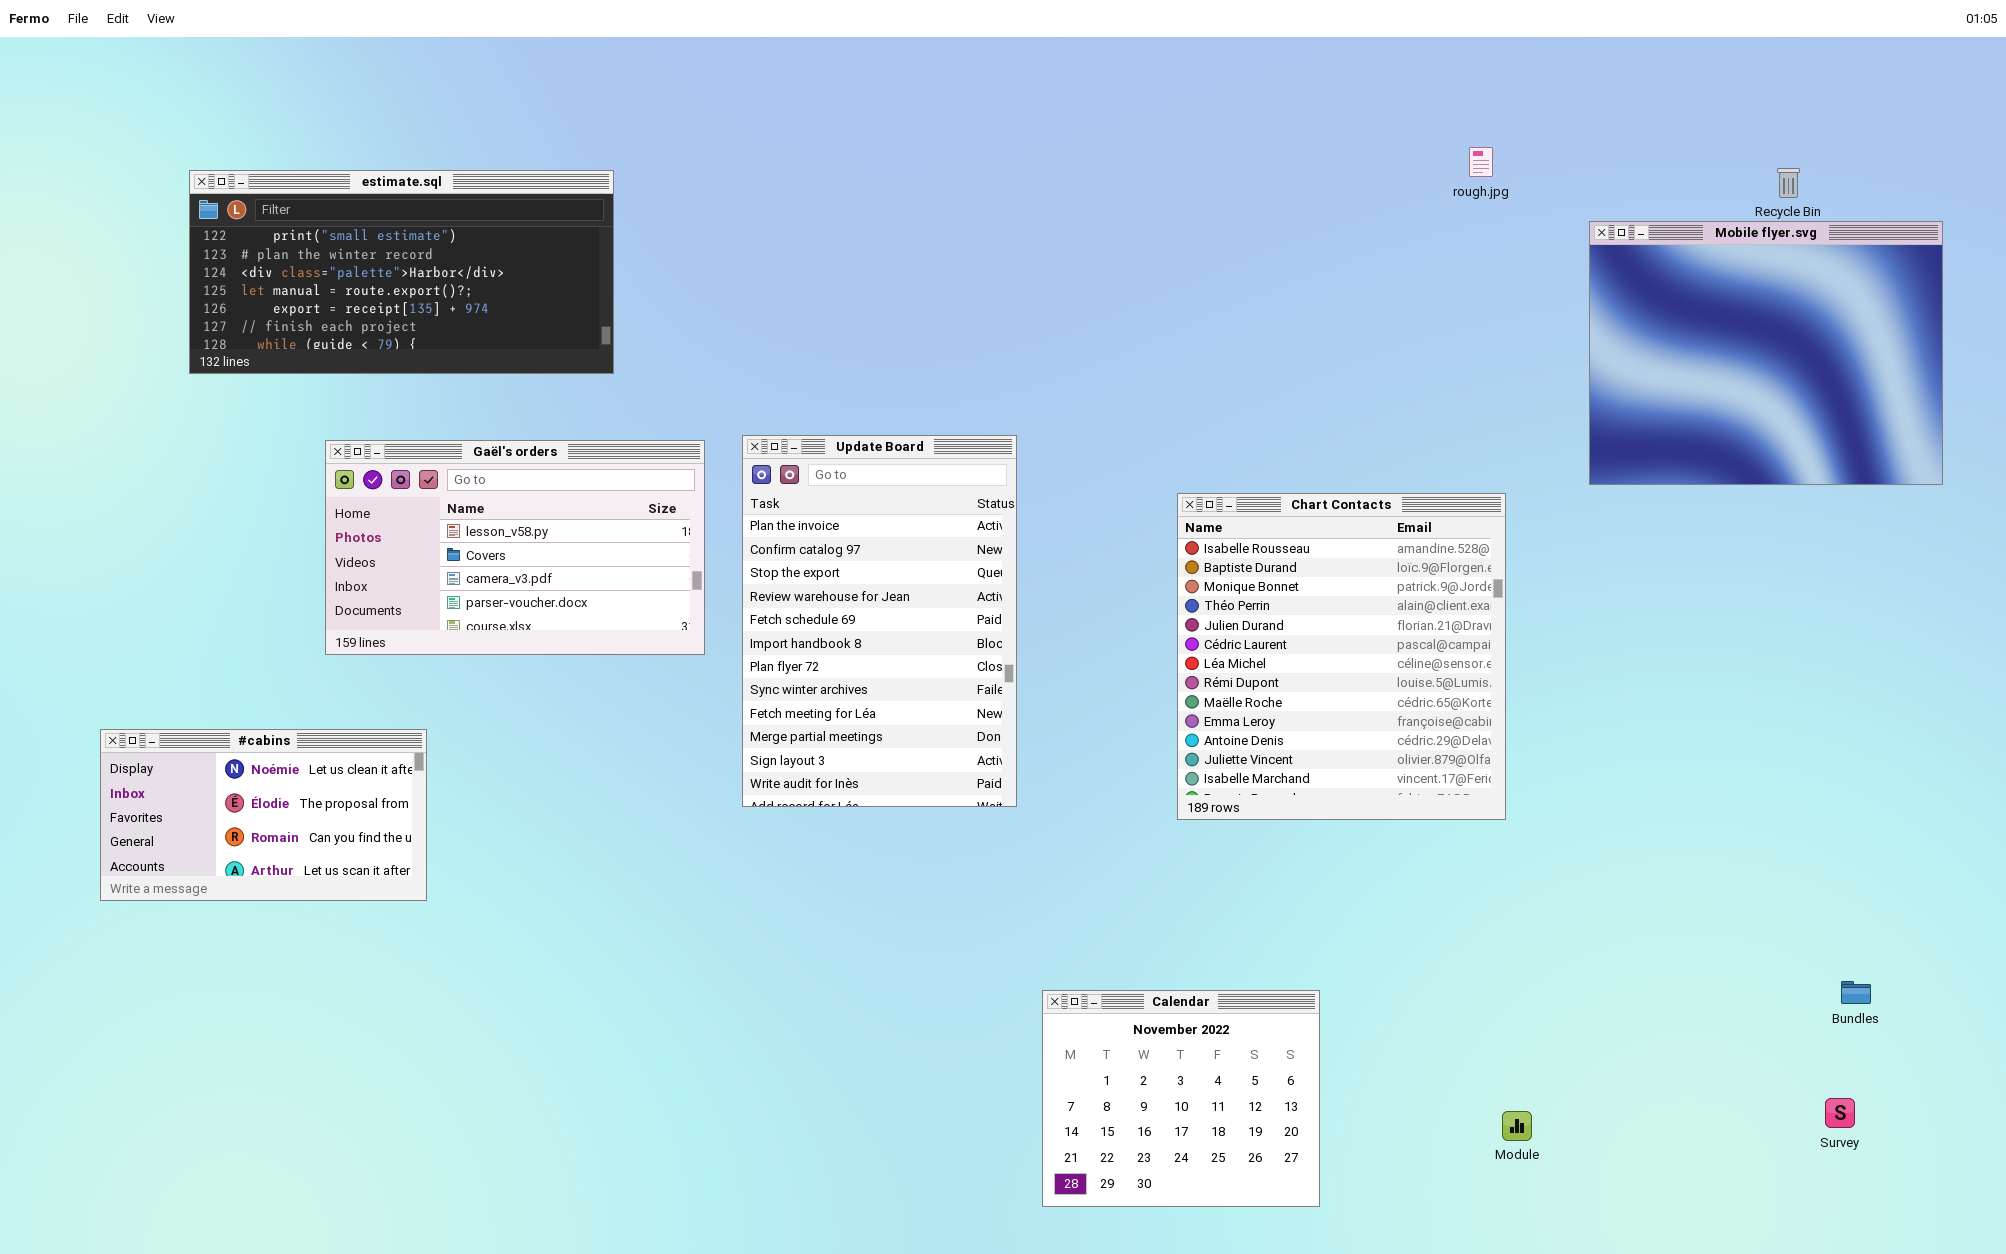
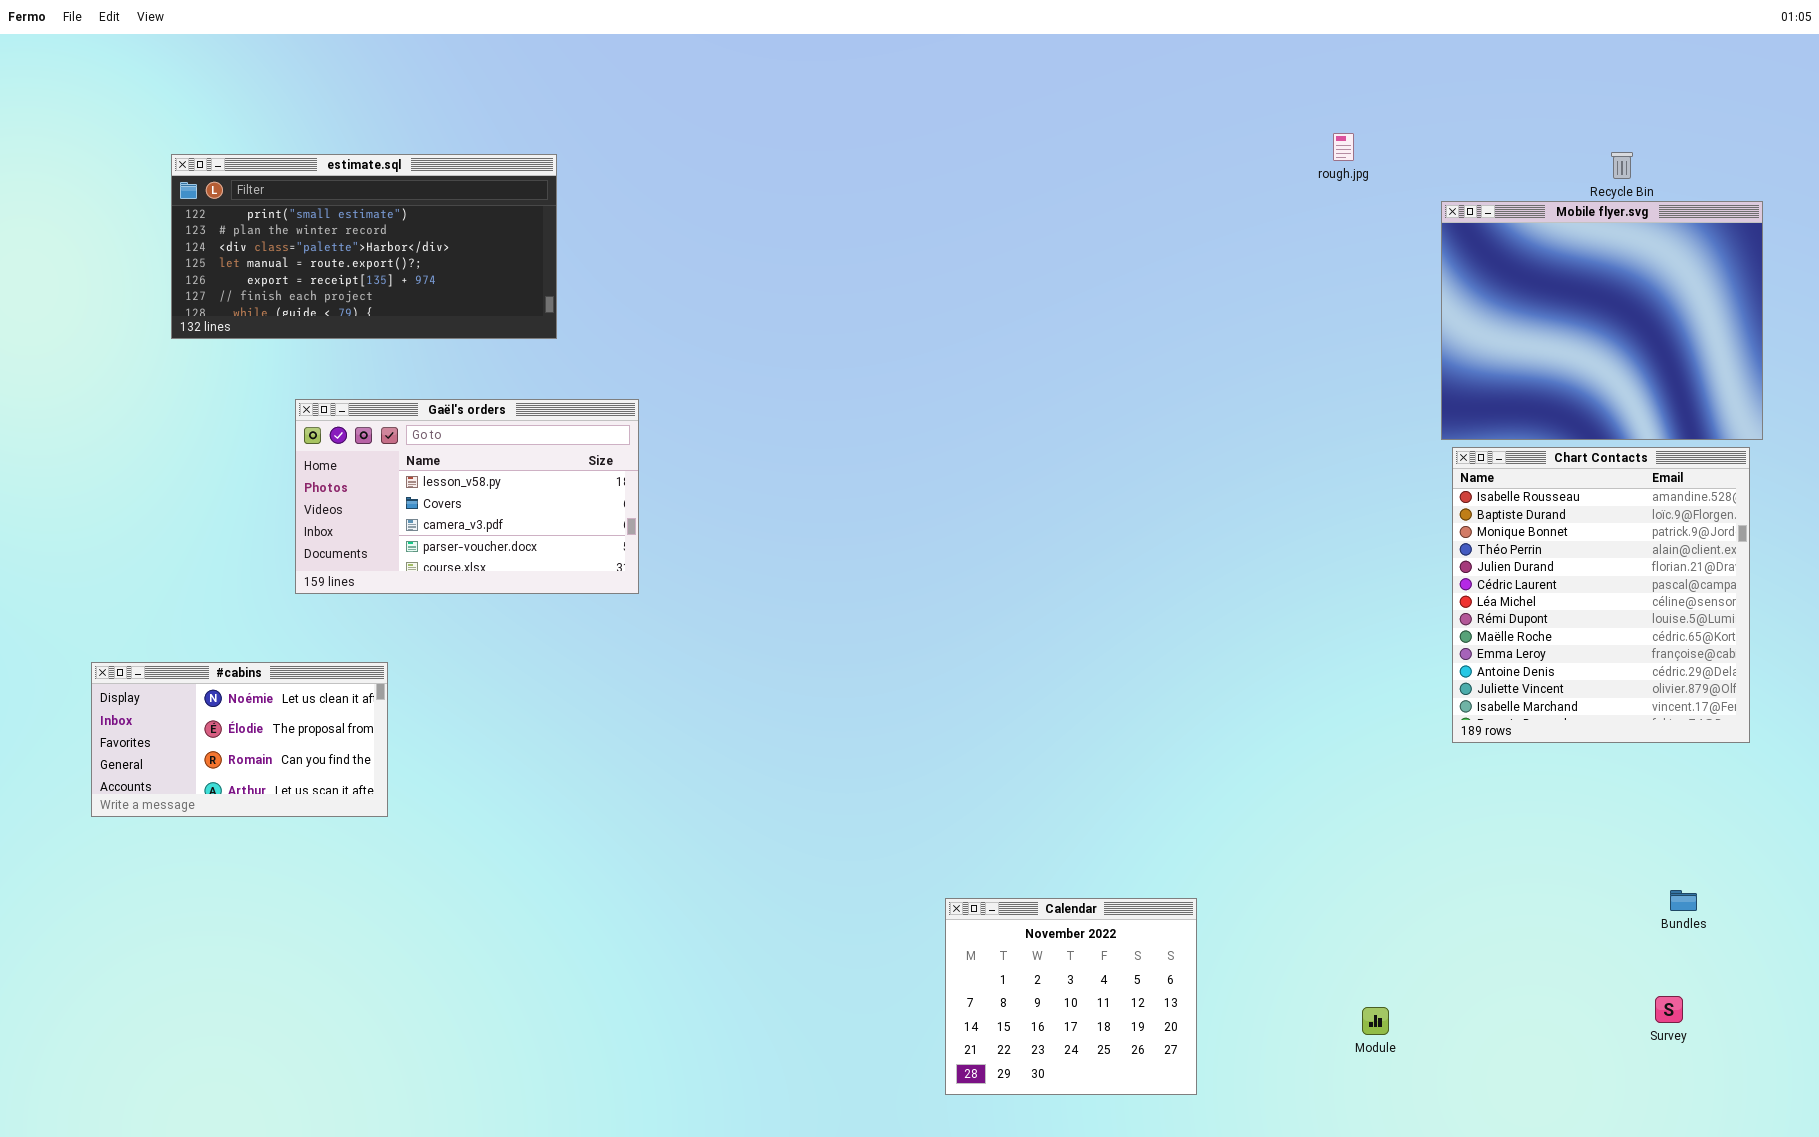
Update Board: [742,435,1017,807] -> none, closed
Chart Contacts: [1177,493,1506,820] -> [1452,447,1750,743], moved

